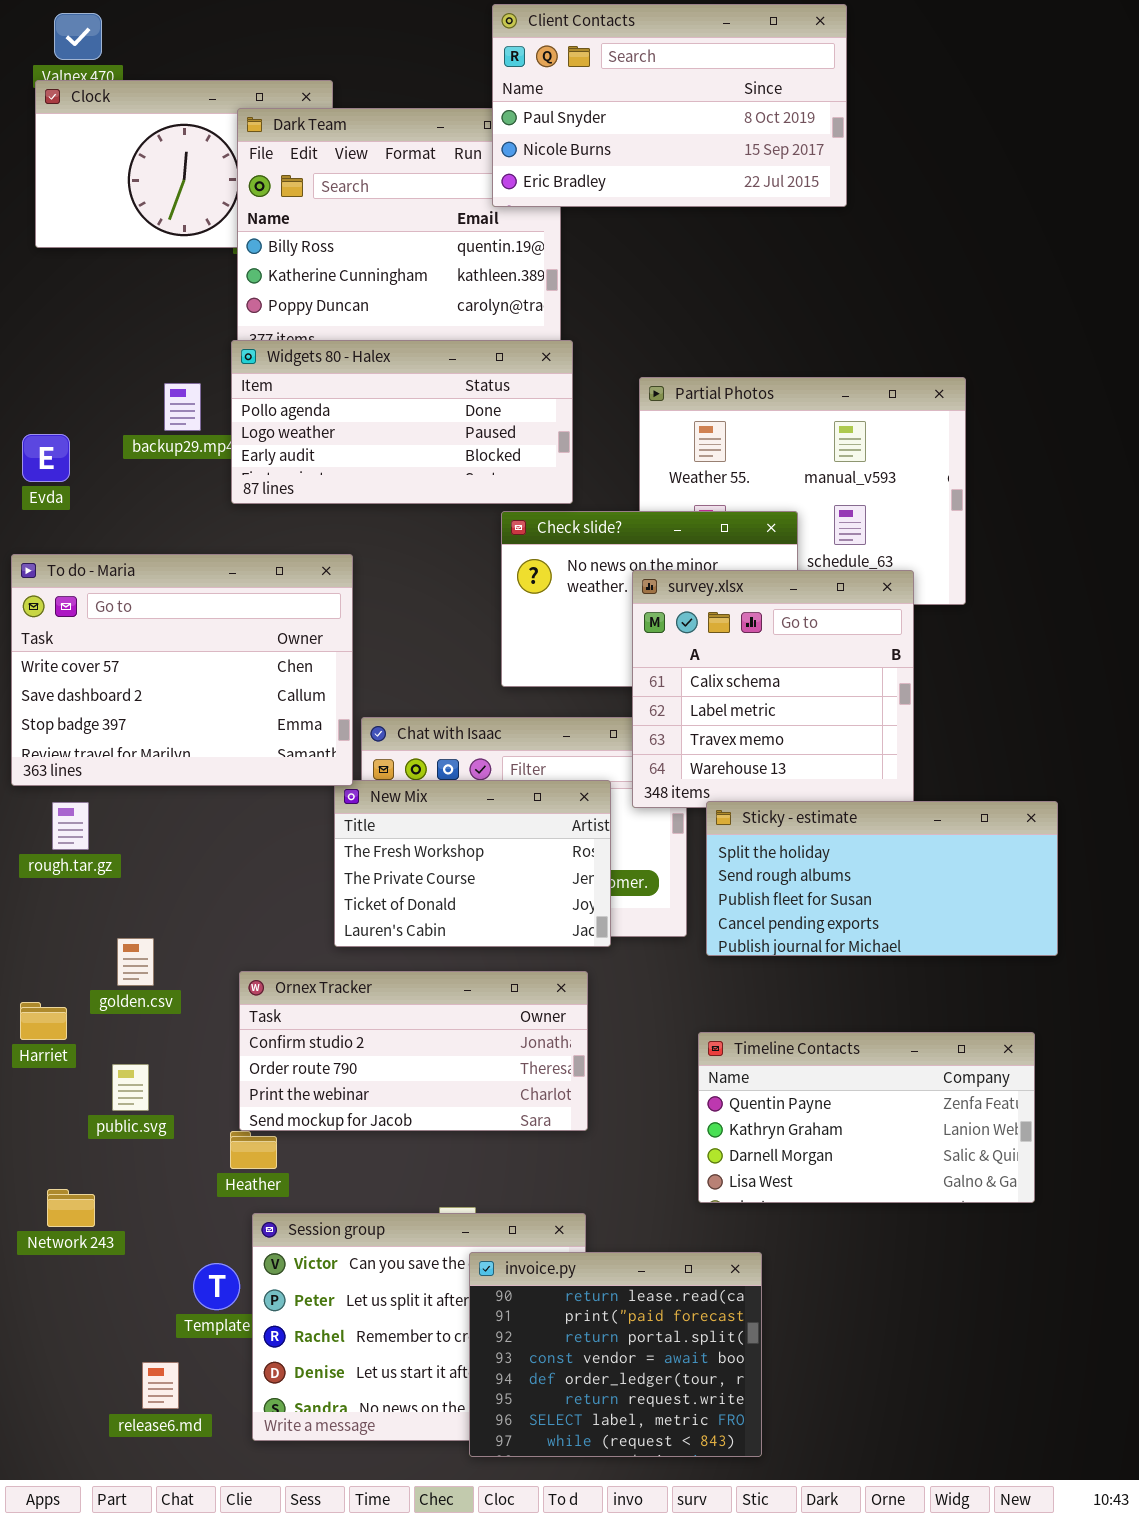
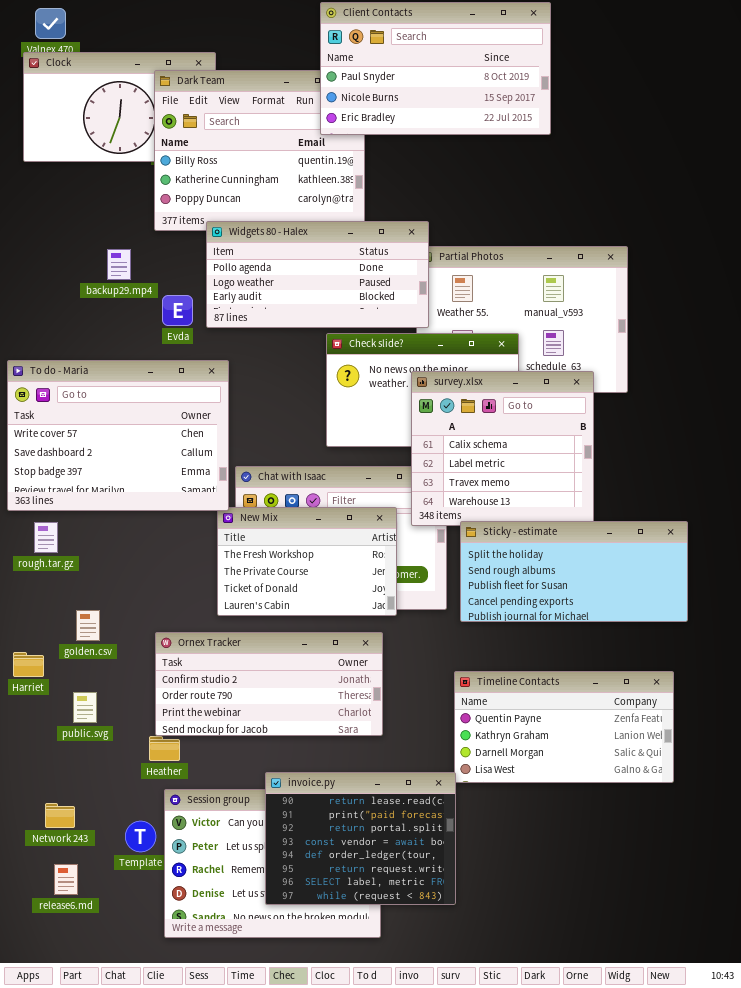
Widgets 80 - Halex: [231,340,573,504] -> [206,221,429,328], moved
Evda: [22,434,70,482] -> [162,295,193,326], moved
Network 243: [47,1189,95,1227] -> [45,803,75,828], moved
invoice.py: [469,1252,762,1457] -> [265,772,456,905], moved
release6.md: [142,1362,179,1409] -> [54,864,78,895], moved

